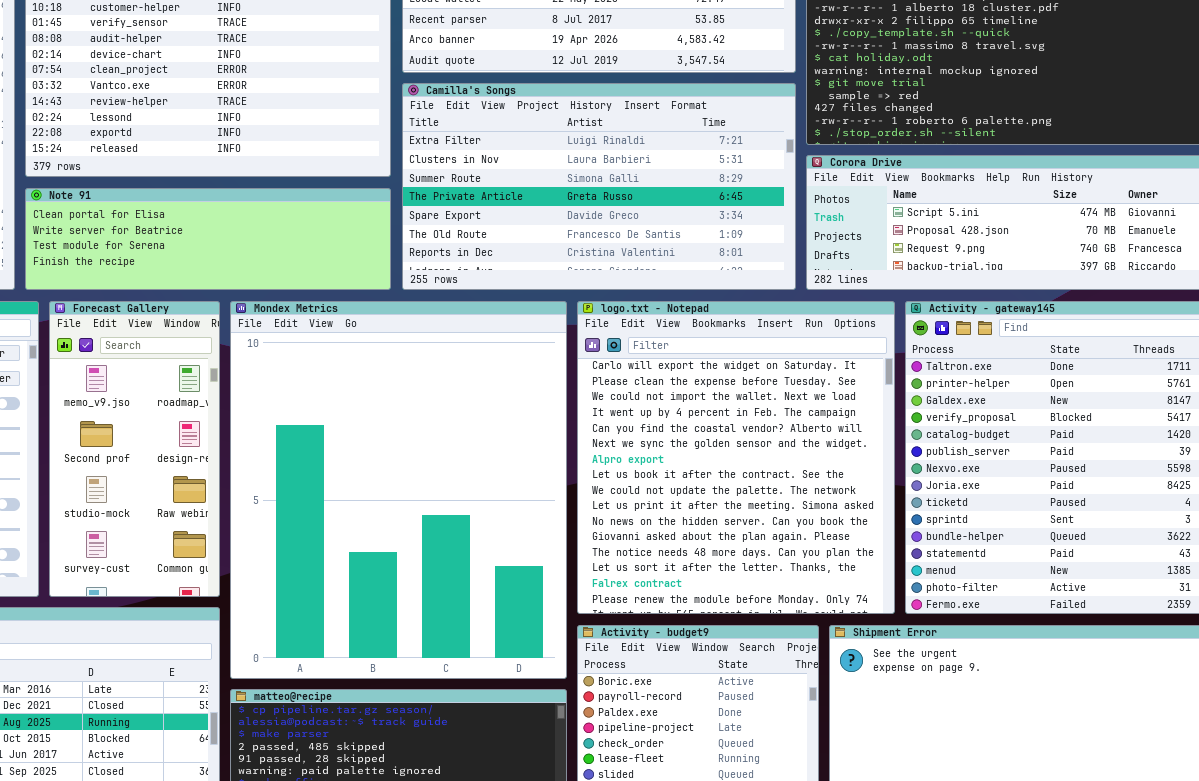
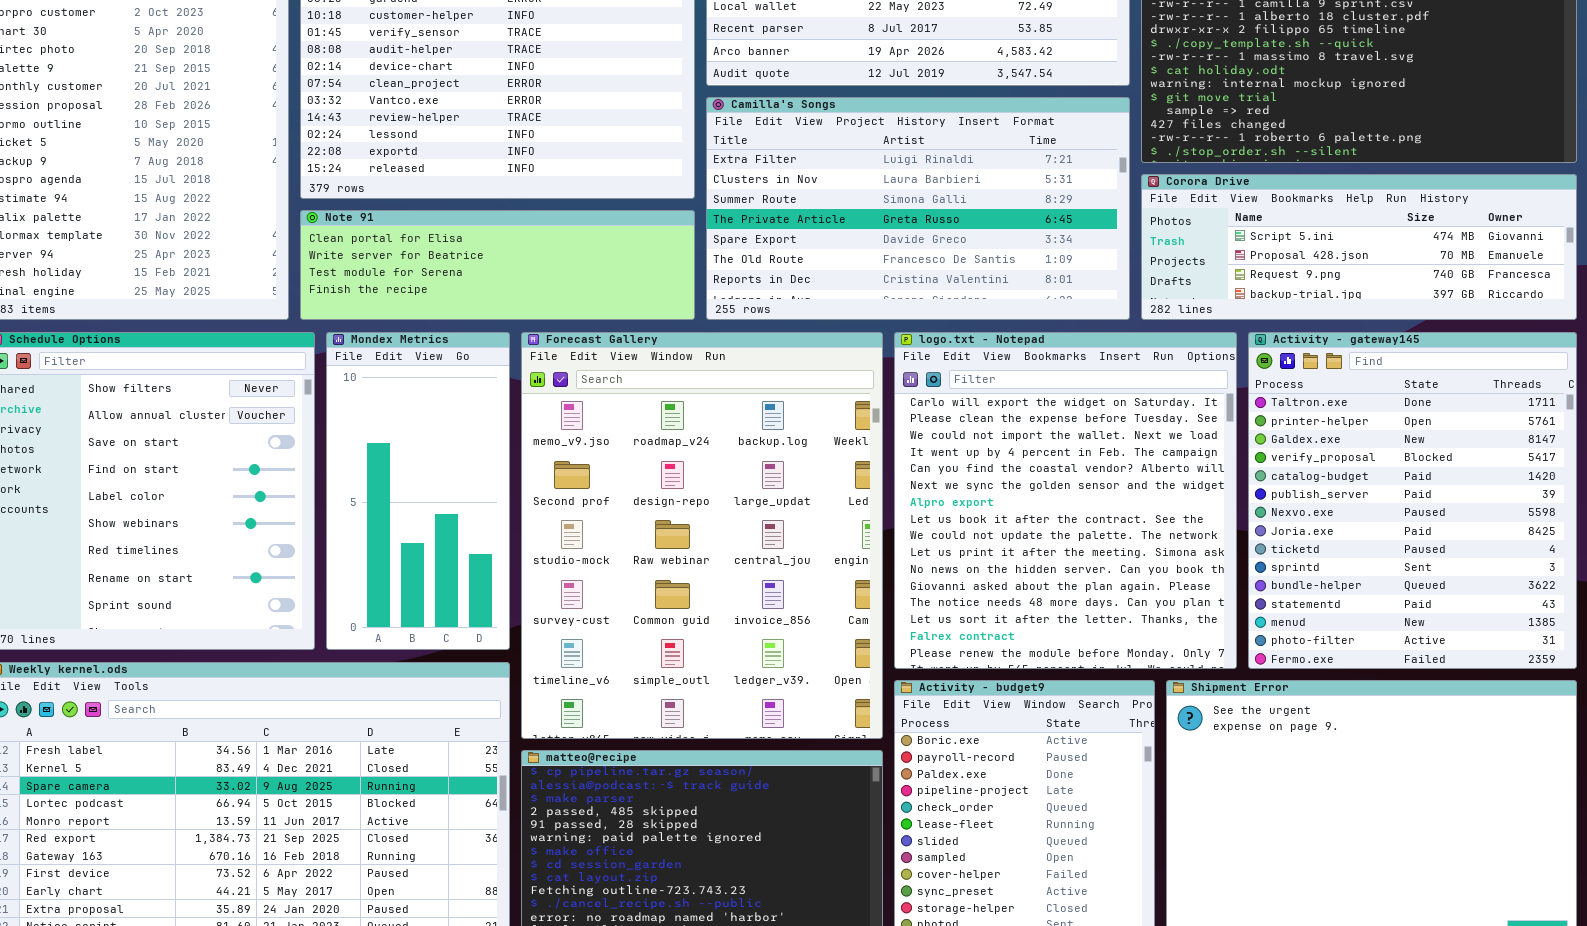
Forecast Gallery: [49,301,220,597] -> [521,332,883,739], moved, resized
Mondex Metrics: [230,301,567,679] -> [326,332,510,650], moved, resized

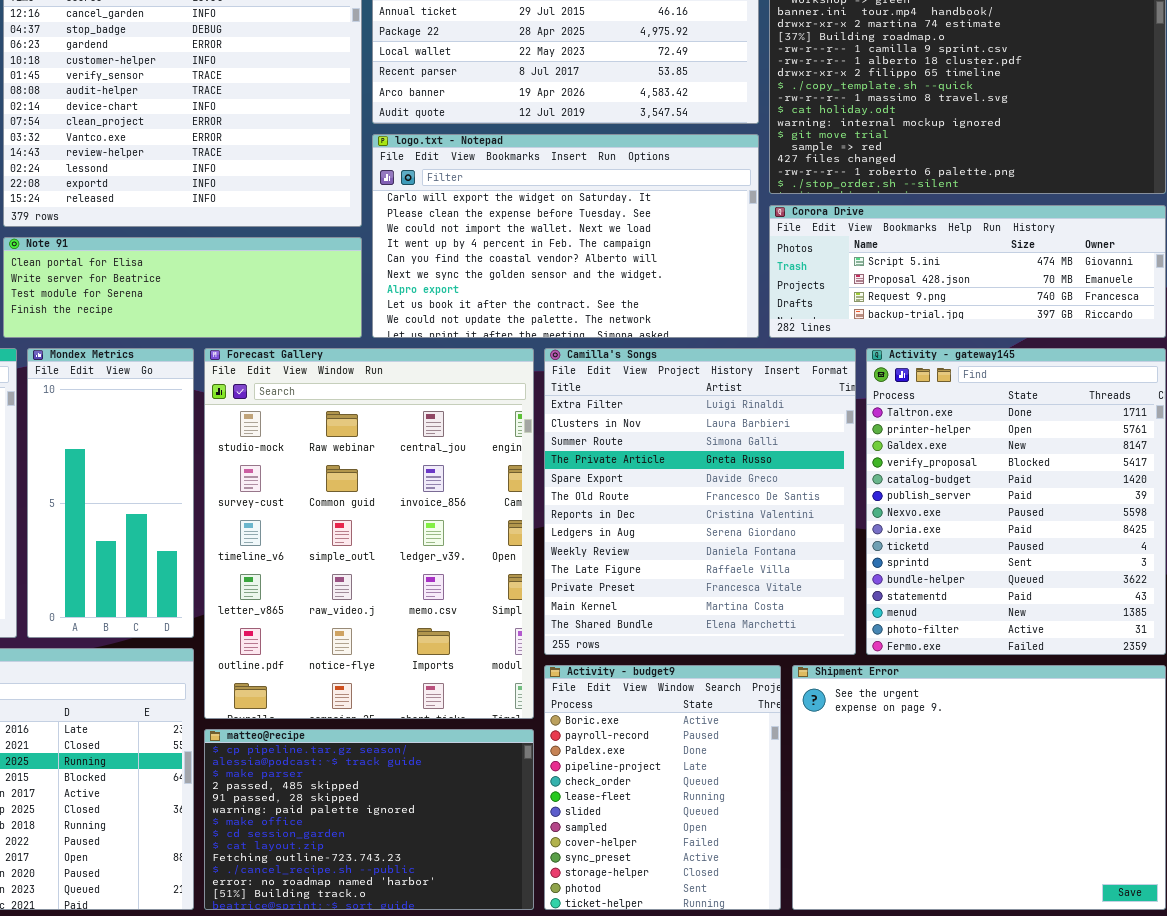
Camilla's Songs: [706,97,1130,320] -> [544,348,856,655], moved, resized
Forecast Gallery: [521,332,883,739] -> [204,348,534,719], scrolled down 2 rows
logo.txt - Notepad: [894,332,1237,669] -> [372,134,759,338], moved, resized

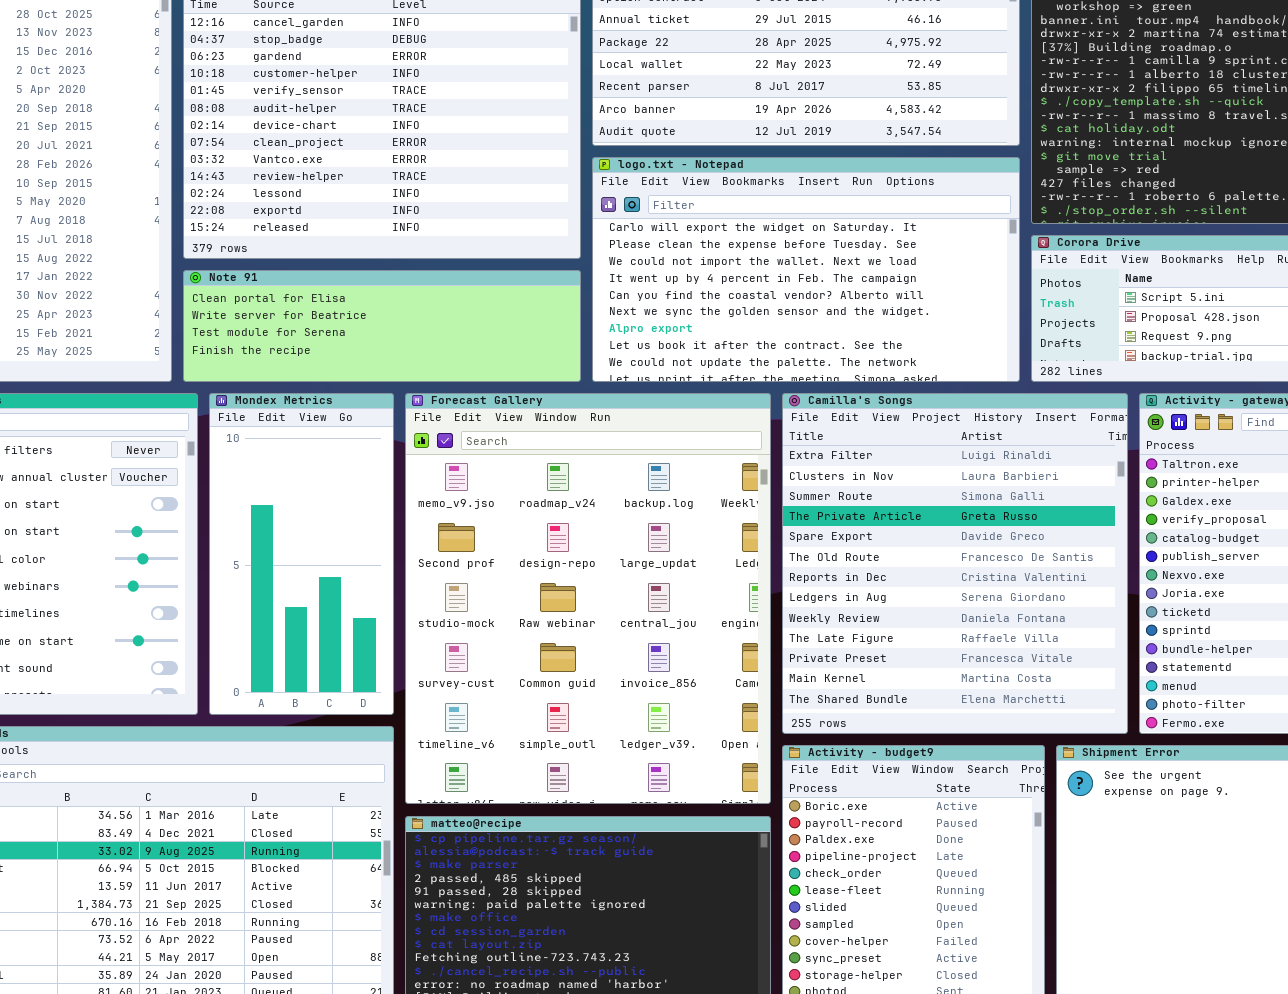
Forecast Gallery: [204,348,534,719] -> [405,393,771,804], scrolled up 2 rows

